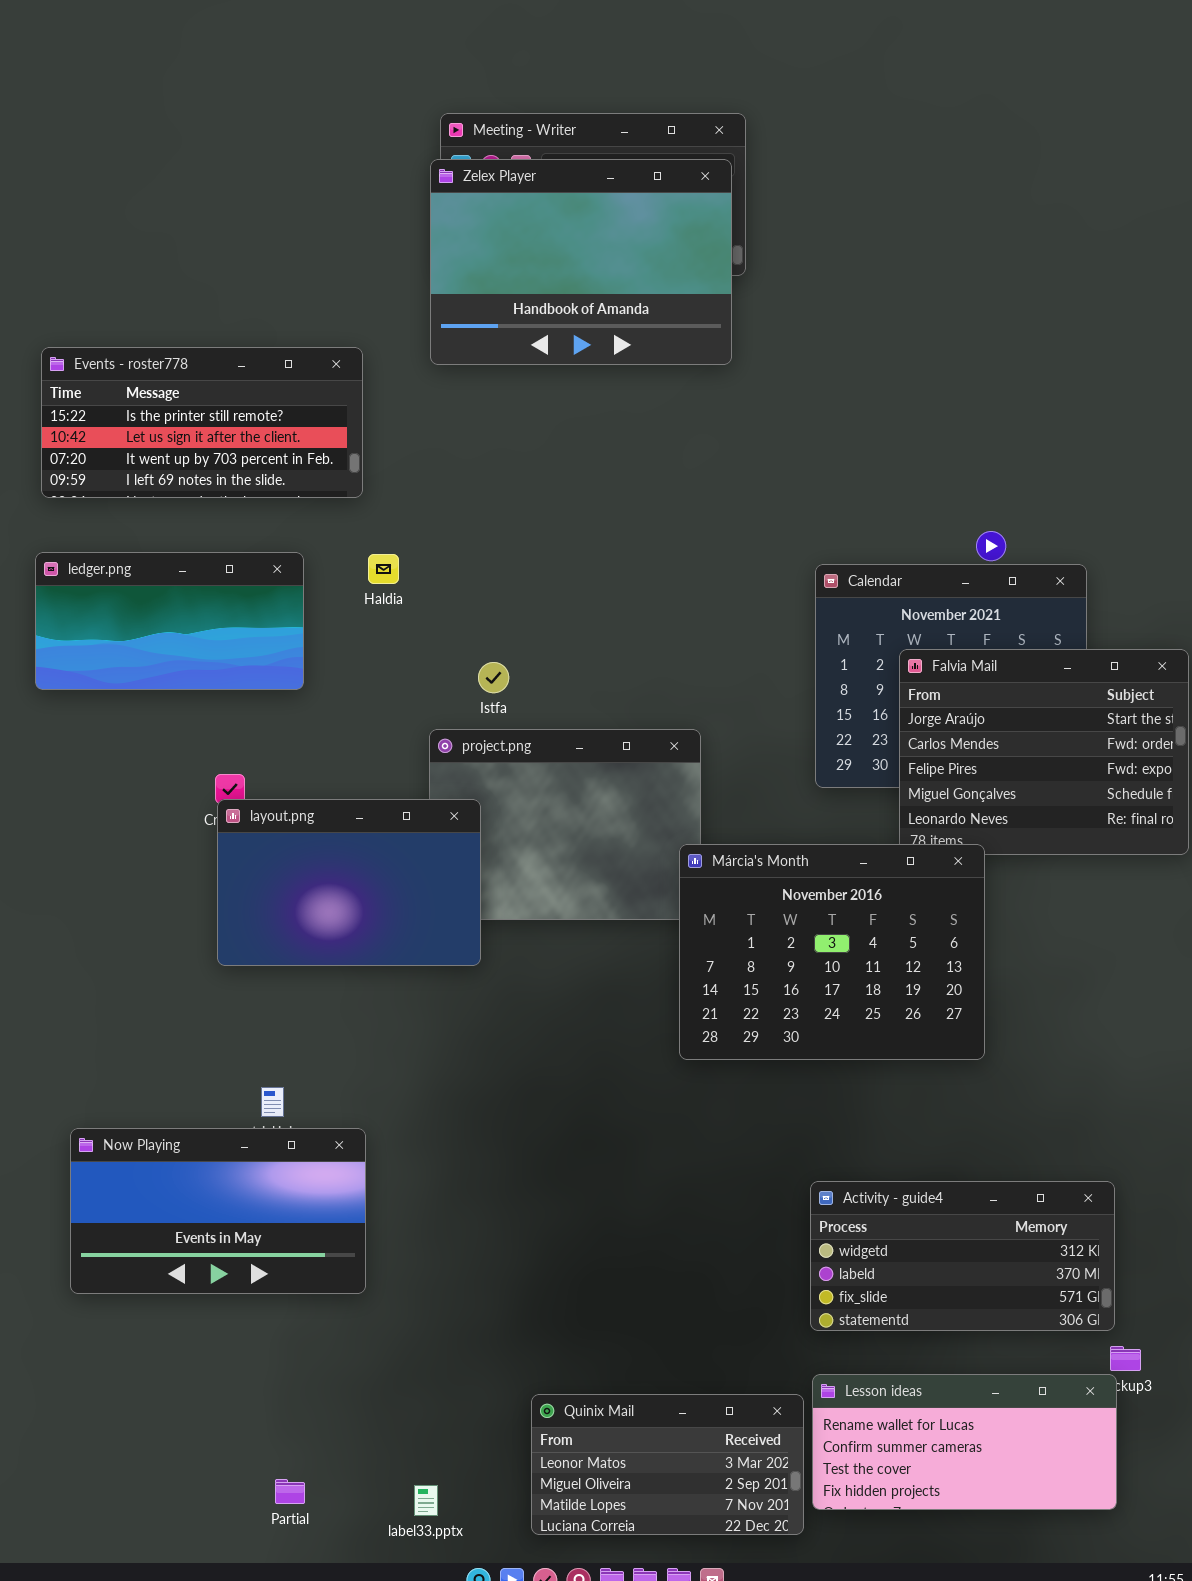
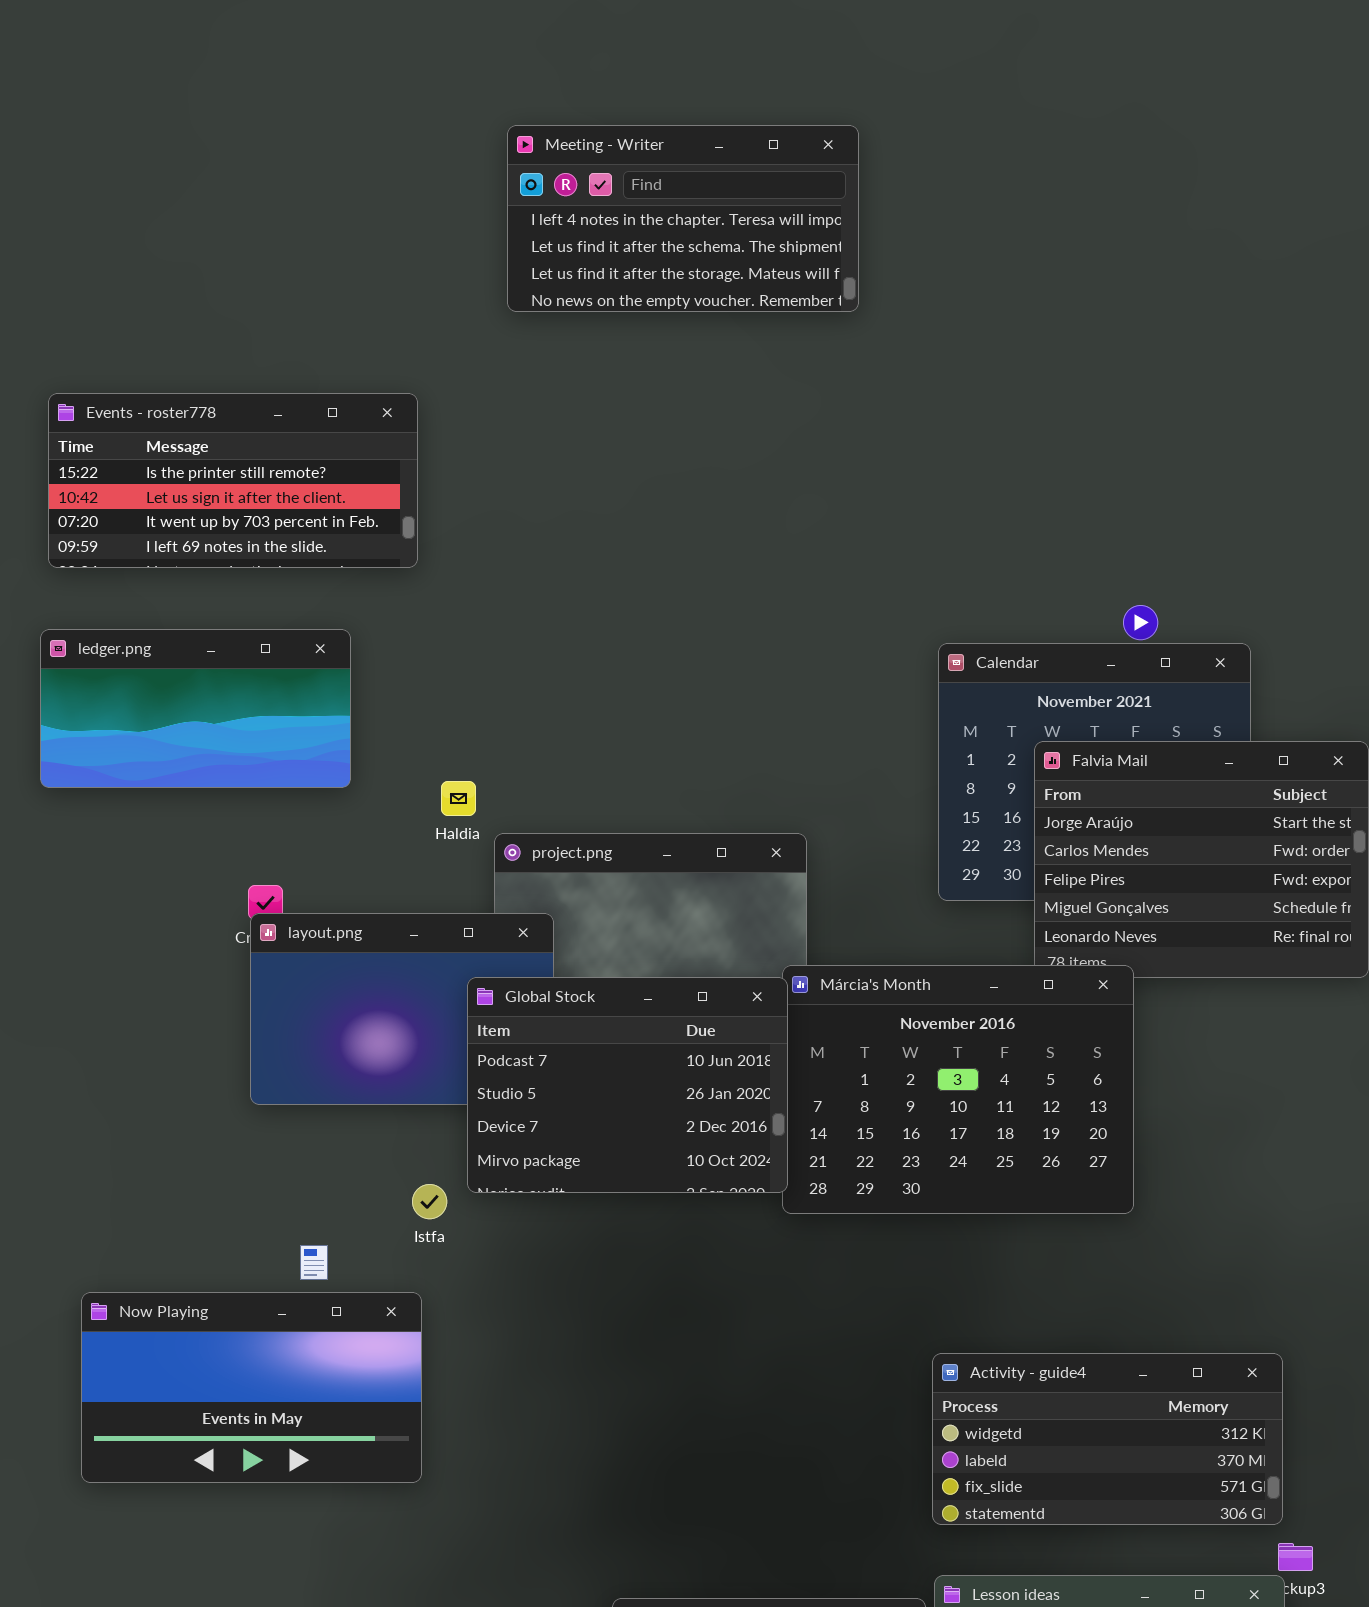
Zelex Player: [430,159,732,365] -> none, closed
Haldia: [368,554,399,584] -> [441,781,476,816], moved
Istfa: [478,662,509,693] -> [412,1184,447,1219], moved
Global Stock: none -> [467,977,788,1193], opened

